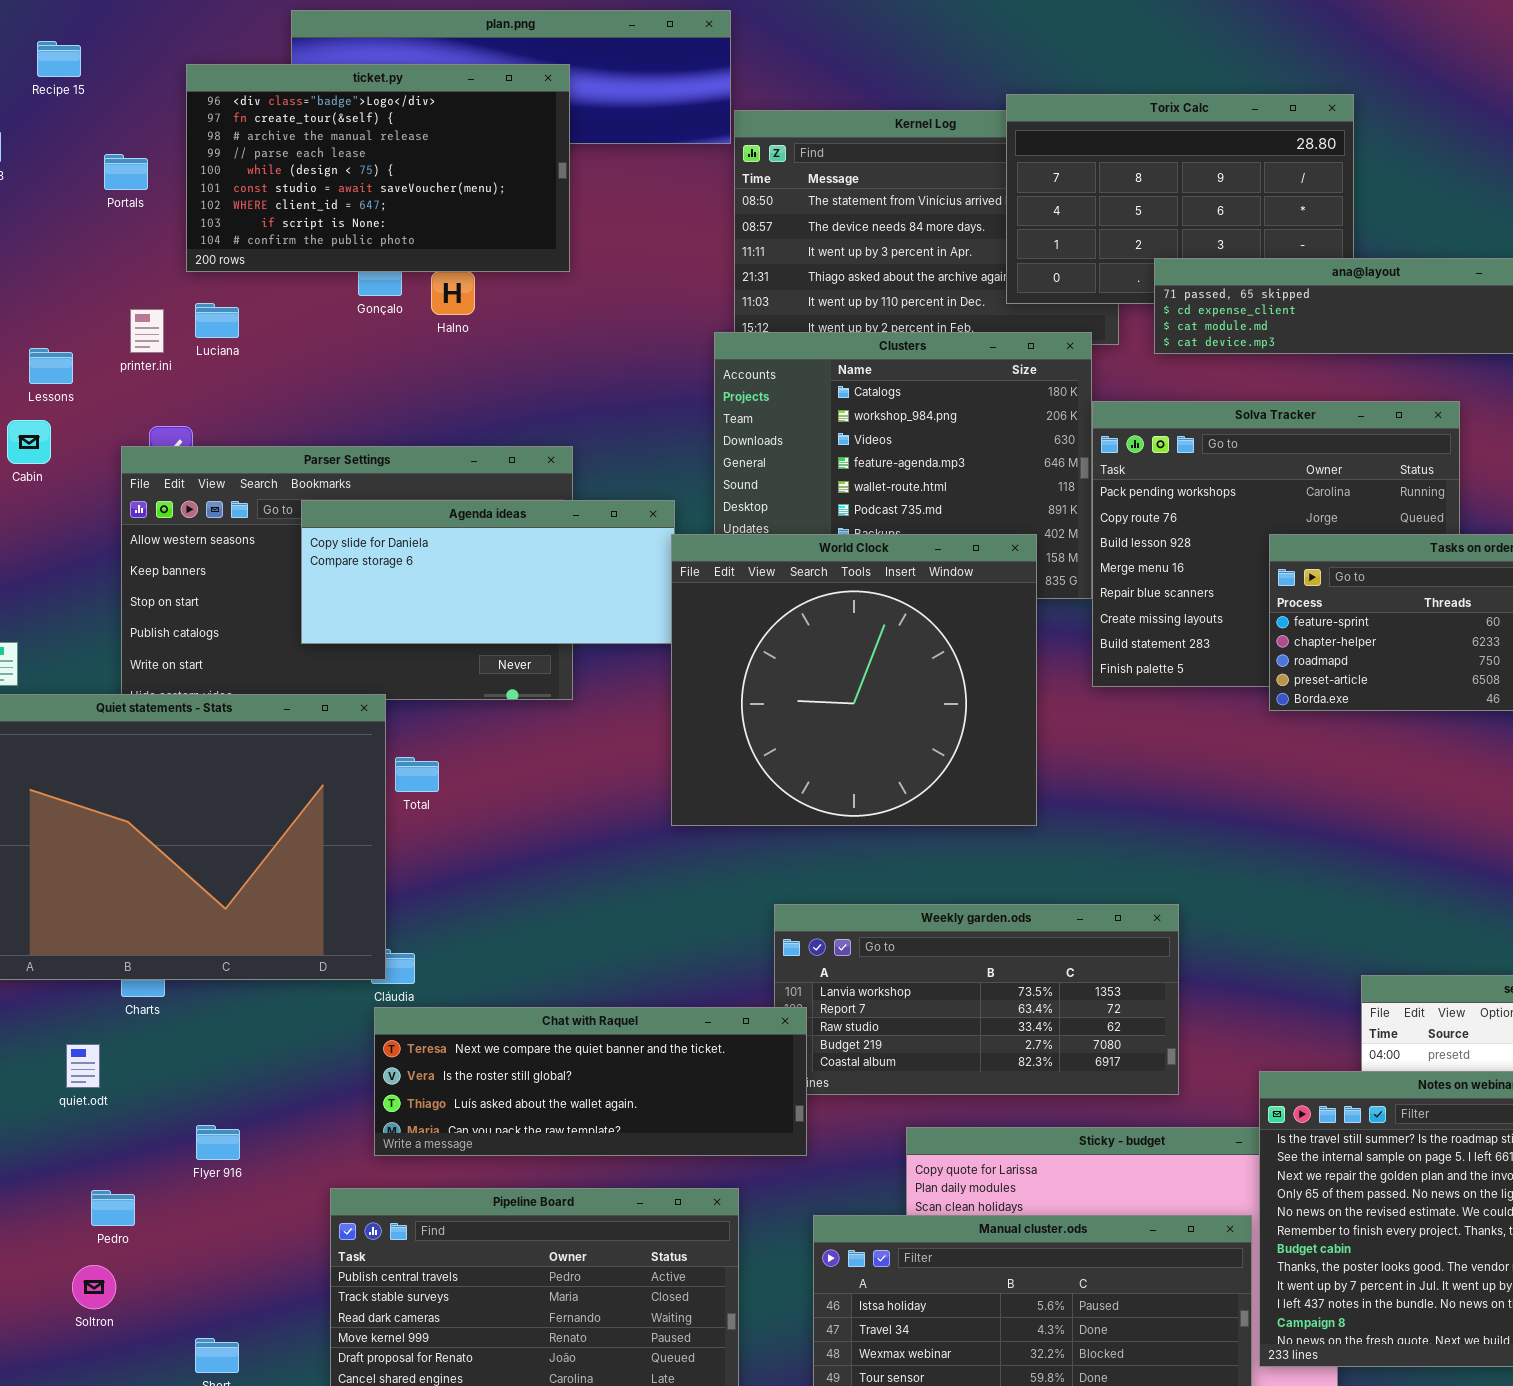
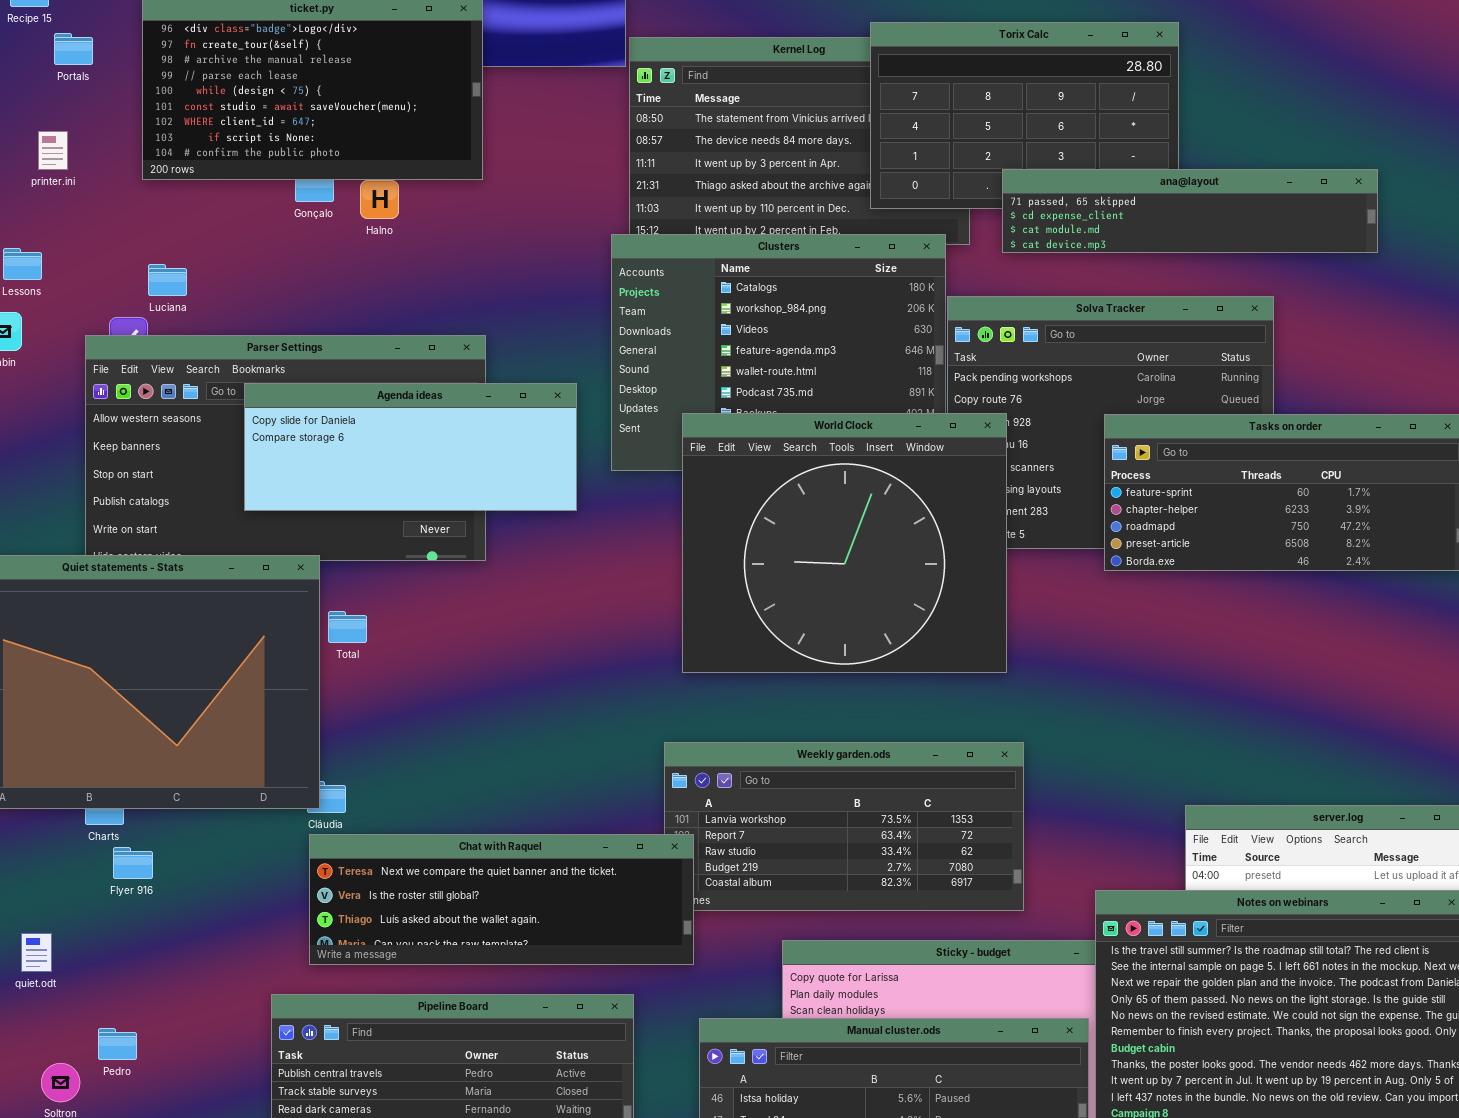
Portals: [104,154,148,190] -> [54,33,93,65], moved
Luciana: [195,303,239,338] -> [148,264,187,296], moved
printer.ini: [130,309,164,353] -> [38,131,68,170], moved
World Clock: [671,534,1037,826] -> [682,413,1007,673], moved
quiet.odt: [66,1044,100,1088] -> [21,933,52,972], moved
Flyer 916: [196,1125,240,1160] -> [113,847,153,879], moved
Pedro: [91,1190,135,1226] -> [98,1028,137,1060], moved

